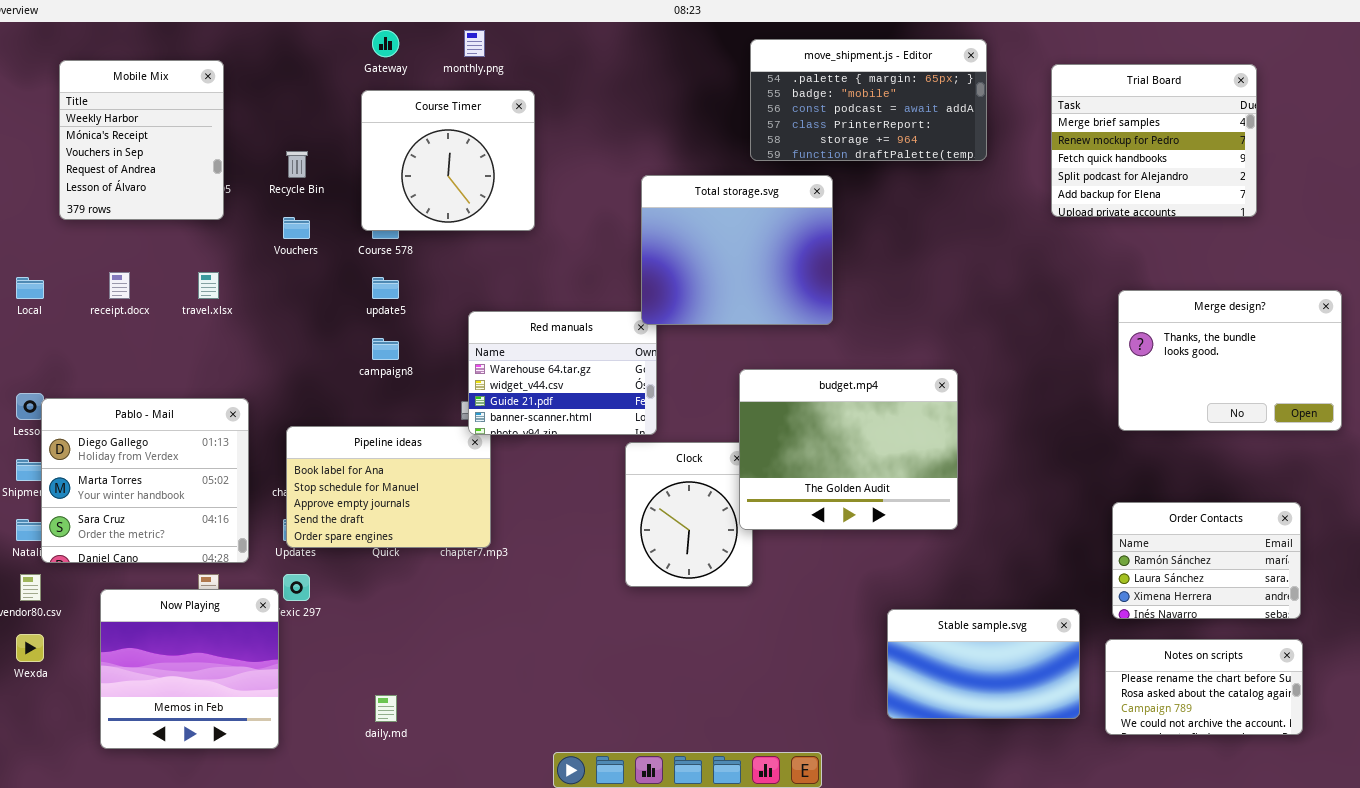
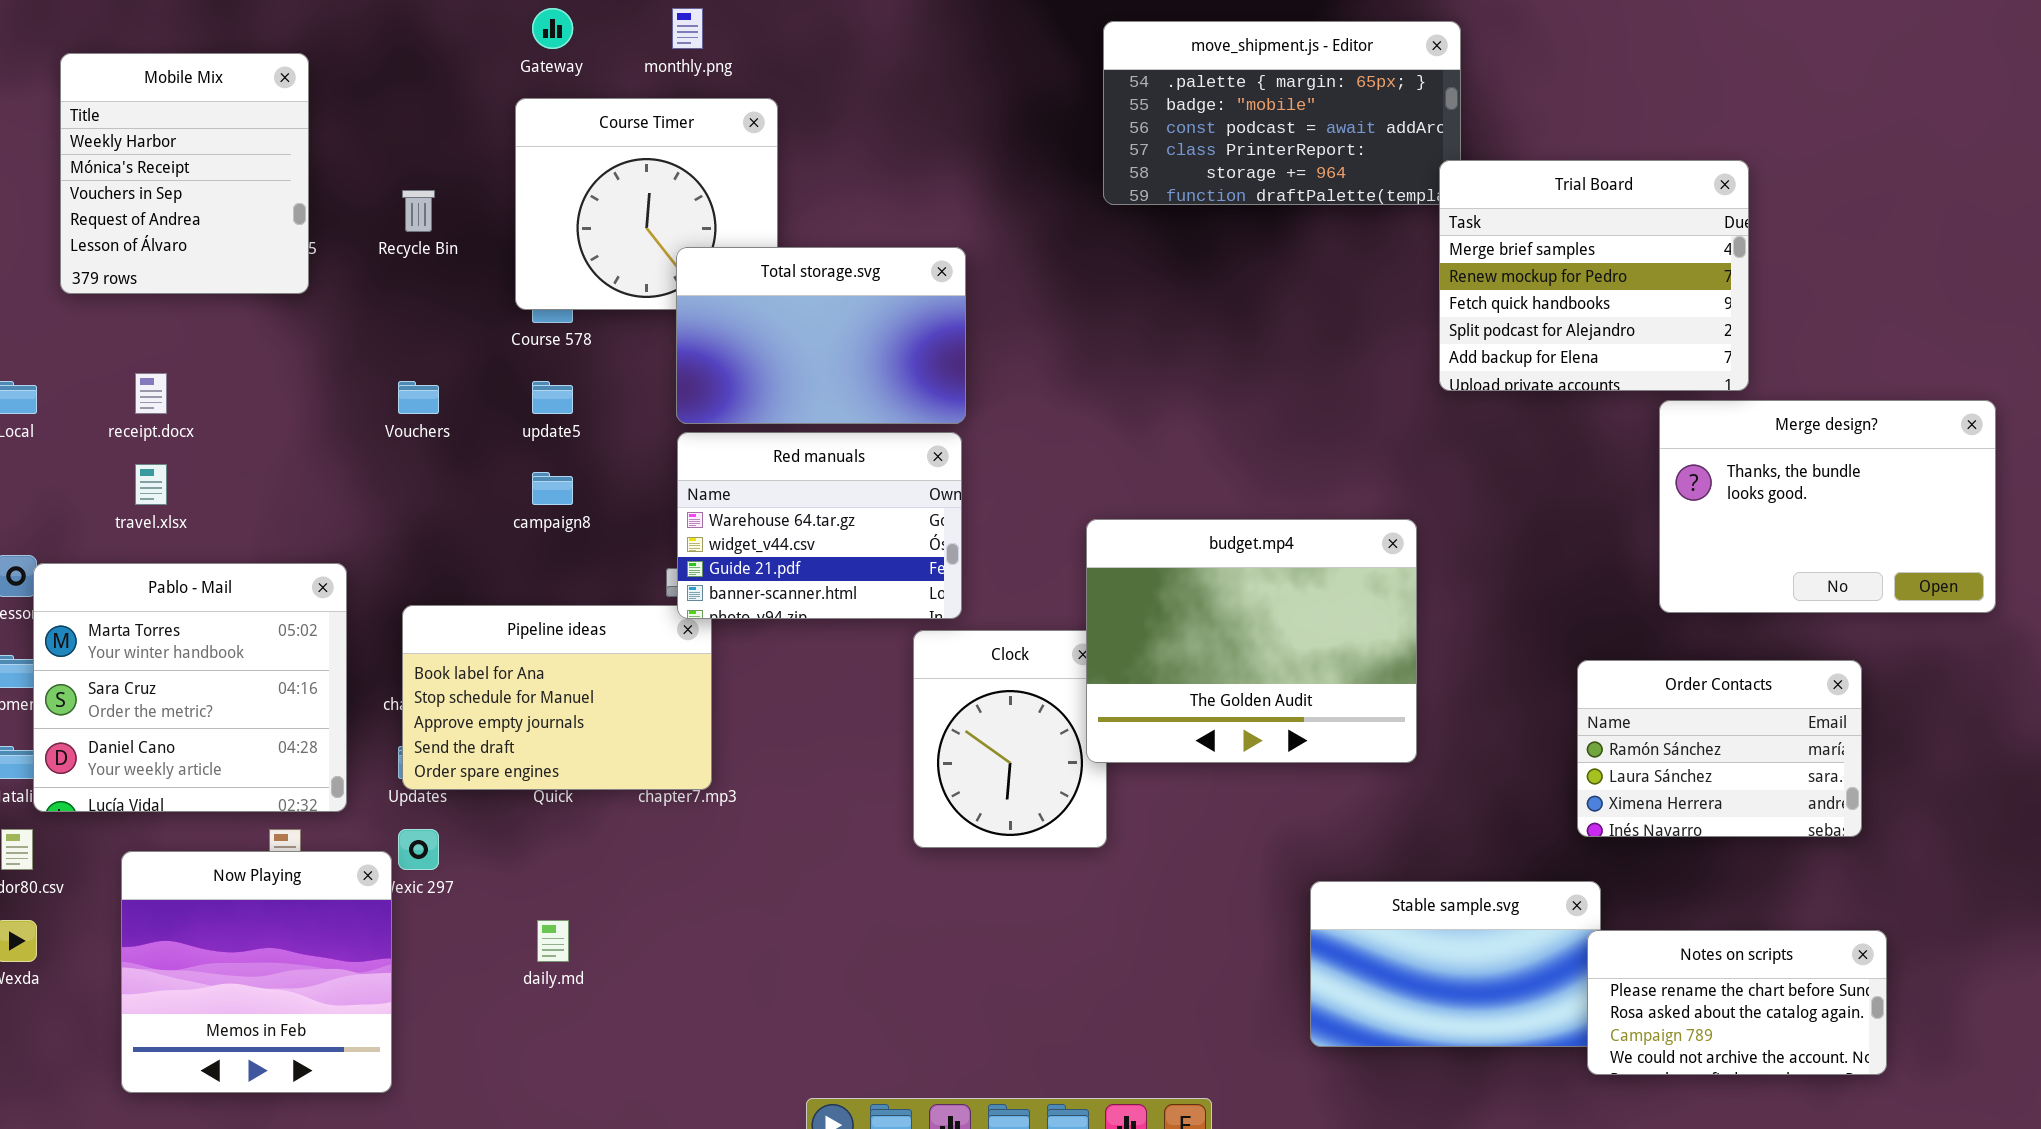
Trial Board: [1051,64,1257,217] -> [1439,160,1749,391], moved
Total storage.svg: [641,175,833,325] -> [676,247,966,424], moved, resized
Vouchers: [283,217,310,239] -> [398,381,439,414], moved
travel.xlsx: [198,272,219,299] -> [135,464,167,505], moved
Pablo - Mail: [41,398,249,563] -> [33,563,347,812], scrolled down 1 row
Order Contacts: [1112,502,1301,619] -> [1577,660,1862,837], moved
Notes on scripts: [1105,639,1303,735] -> [1587,930,1887,1075], moved
daily.md: [375,695,397,722] -> [537,920,569,962], moved

